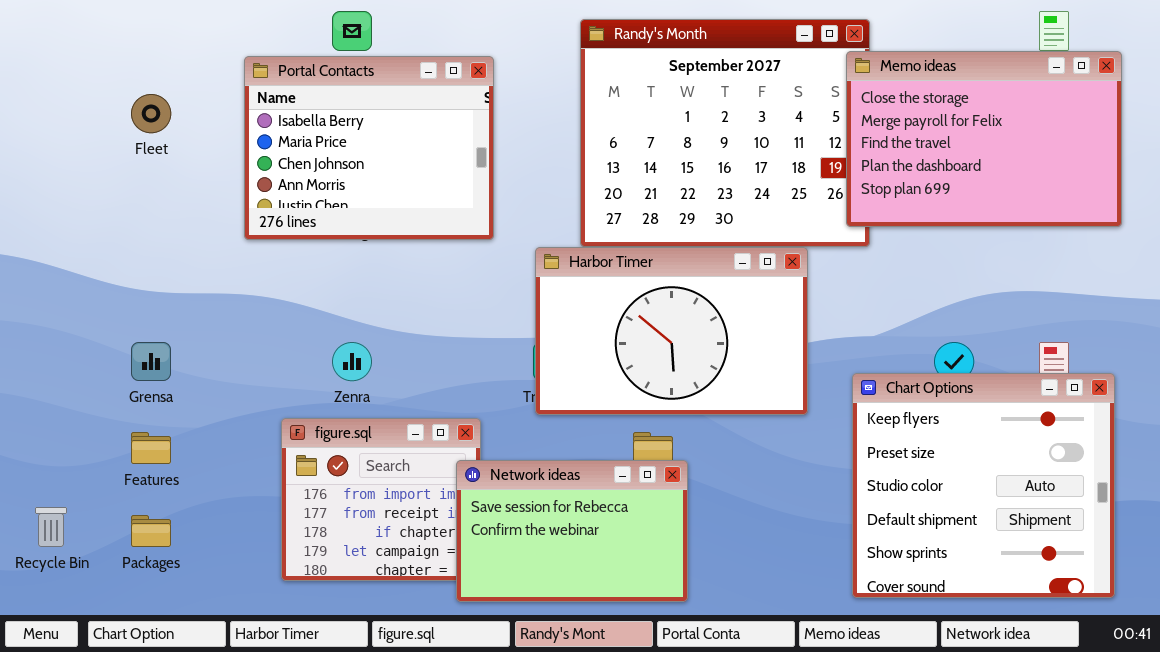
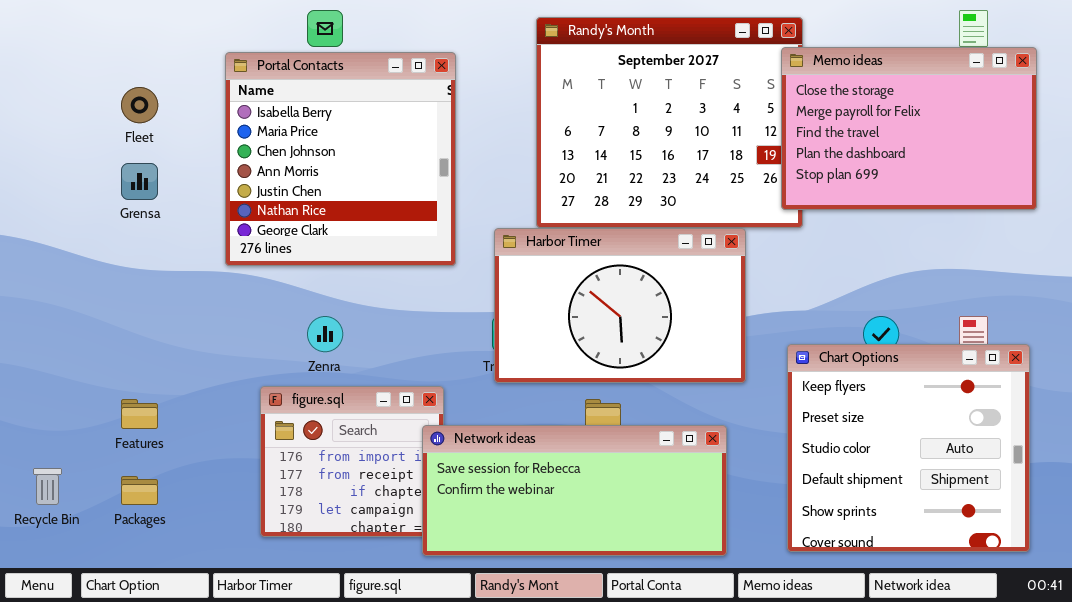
Portal Contacts: [244,56,494,240] -> [225,52,456,266], resized
Grensa: [131,342,171,381] -> [121,163,158,200], moved
Network ideas: [456,460,688,602] -> [422,425,727,556], resized

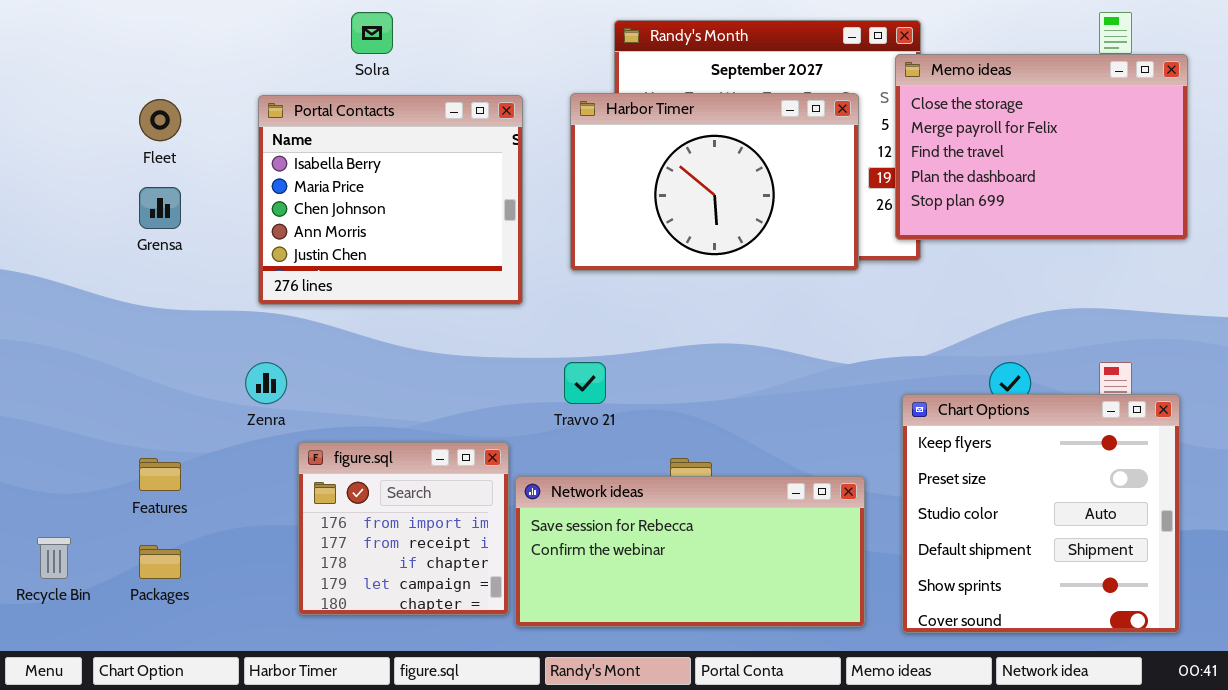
Portal Contacts: [225,52,456,266] -> [258,95,523,305], resized
Harbor Timer: [494,228,746,383] -> [570,93,859,271], moved
Zenra: [307,316,343,352] -> [245,362,287,404], moved
Network ideas: [422,425,727,556] -> [515,476,865,627], moved

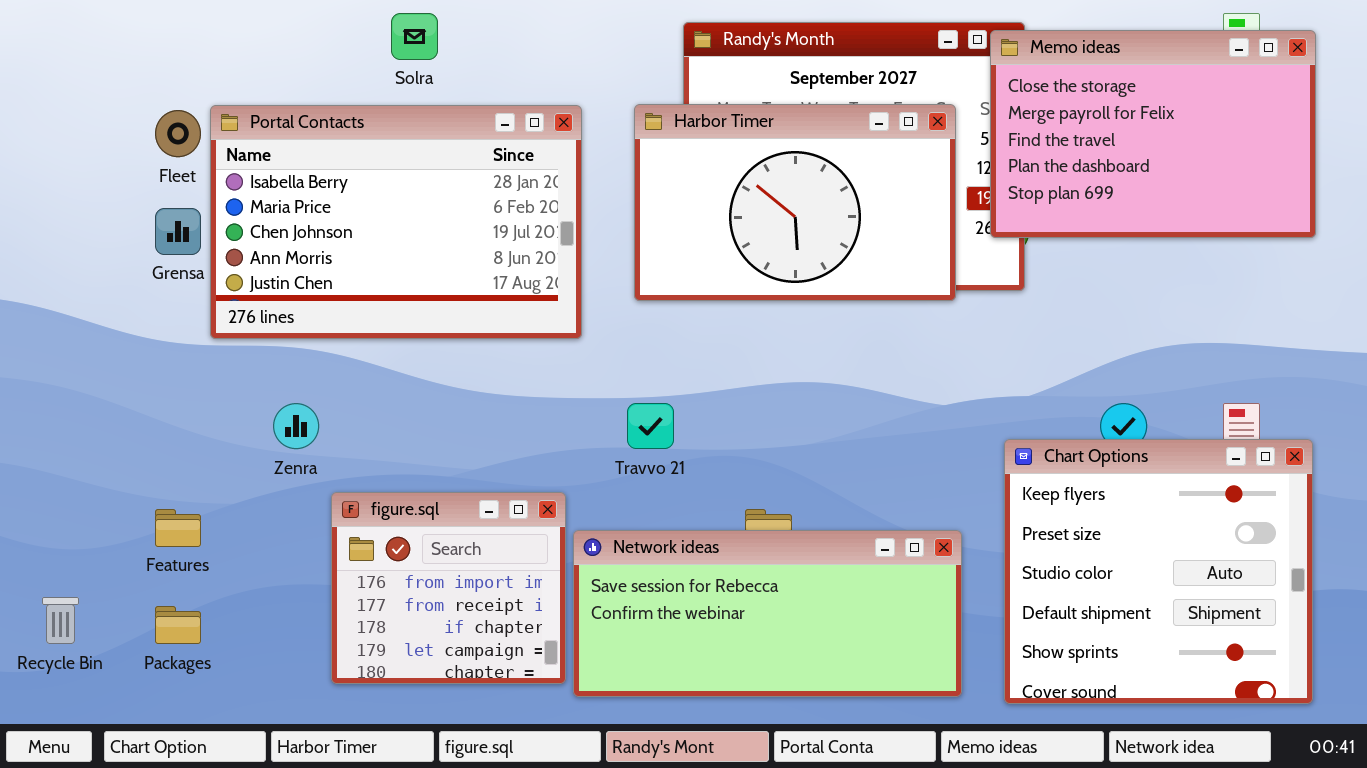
Memo ideas: [895,54,1188,240] -> [990,30,1316,238], moved
Portal Contacts: [258,95,523,305] -> [210,105,582,339], resized

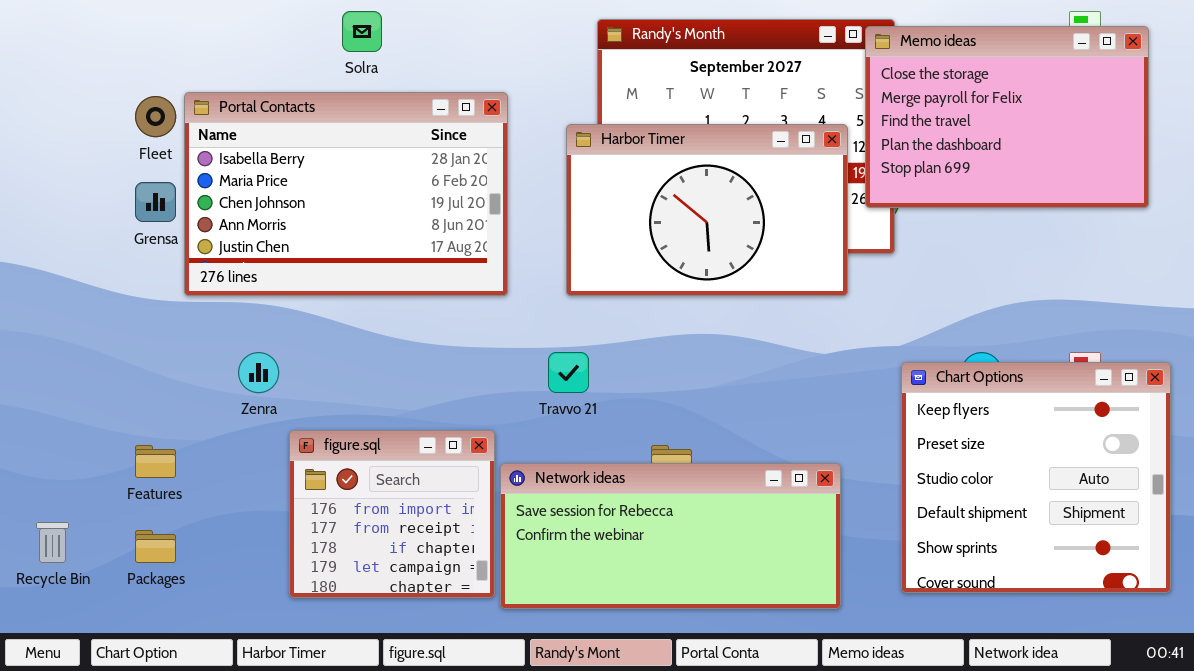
Harbor Timer: [634,104,956,301] -> [566,124,848,296], moved
Chart Options: [1004,439,1313,704] -> [901,362,1171,593], moved

